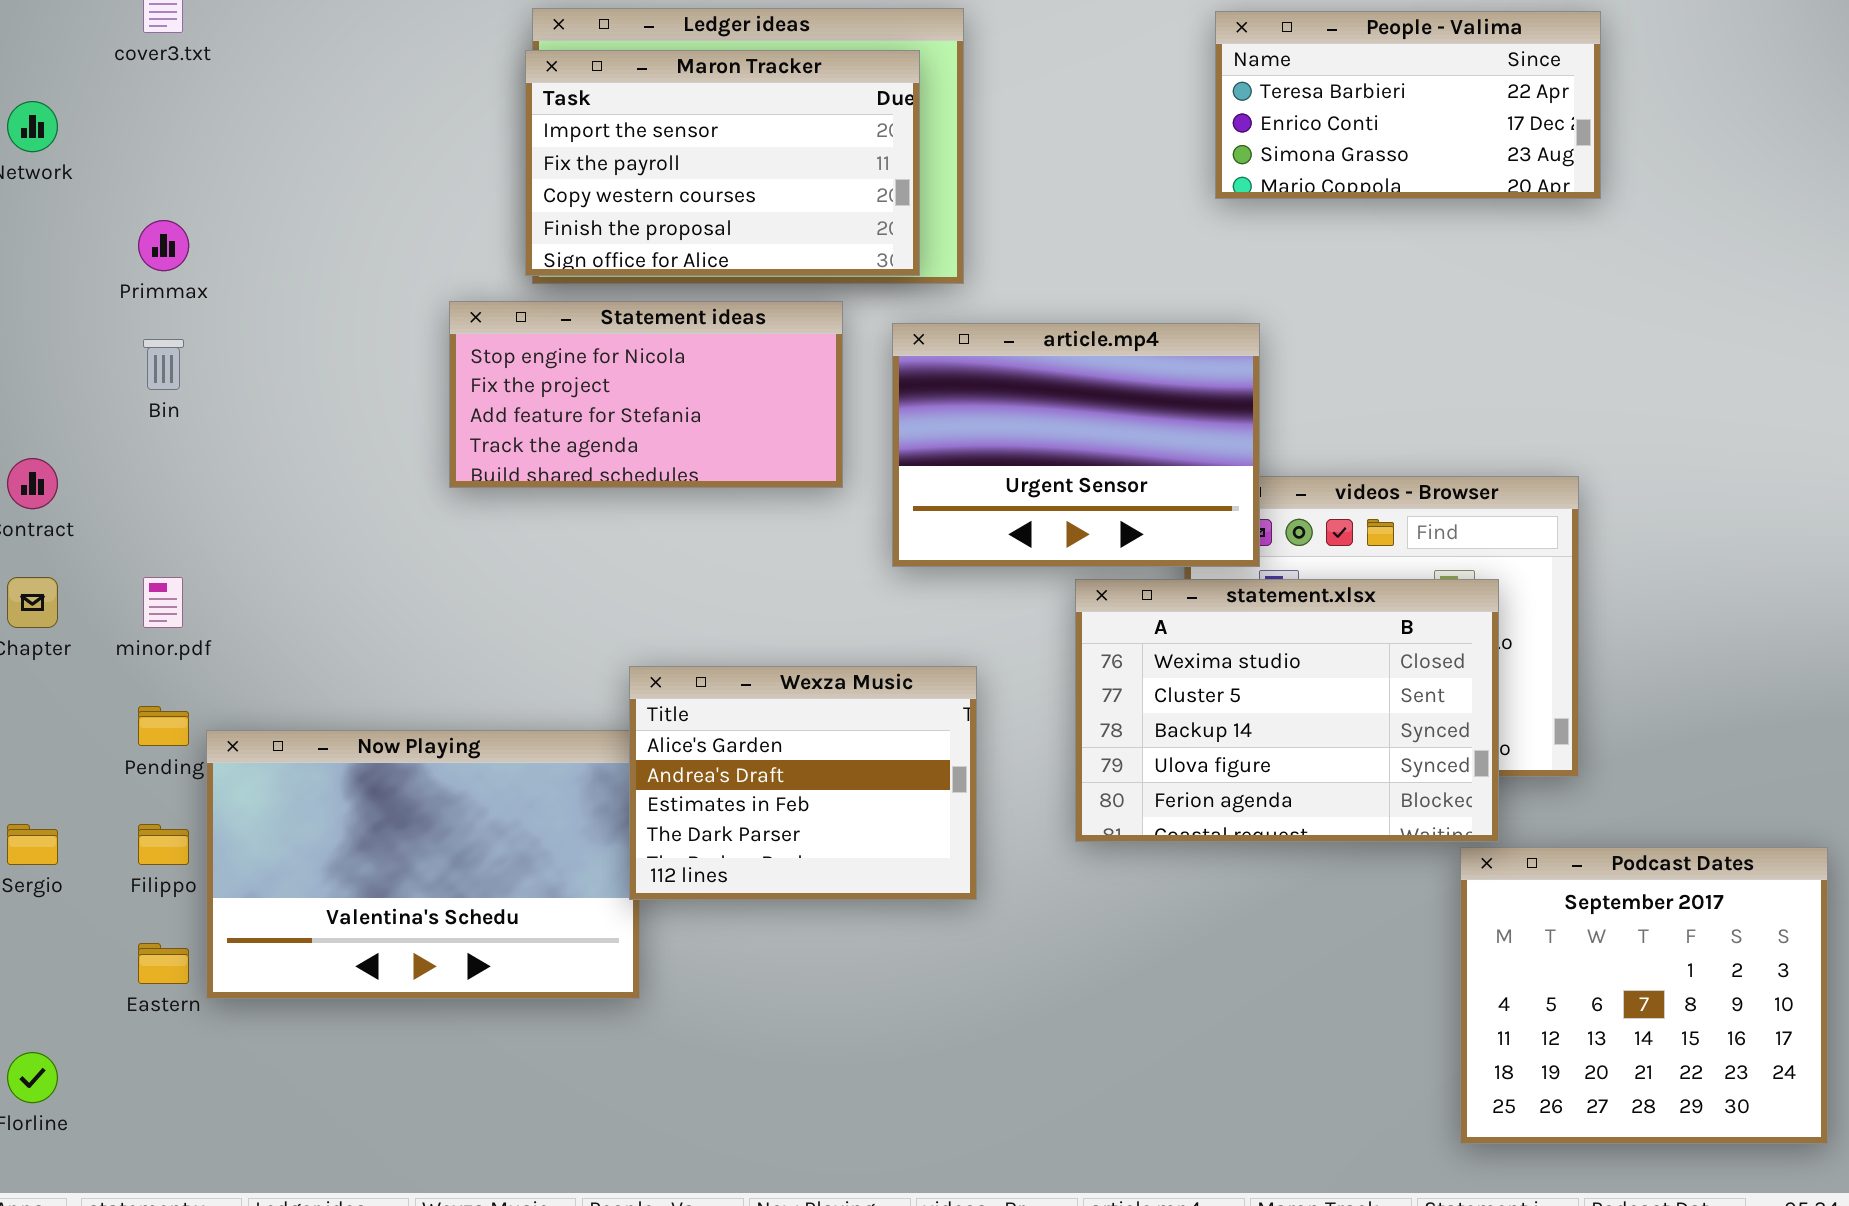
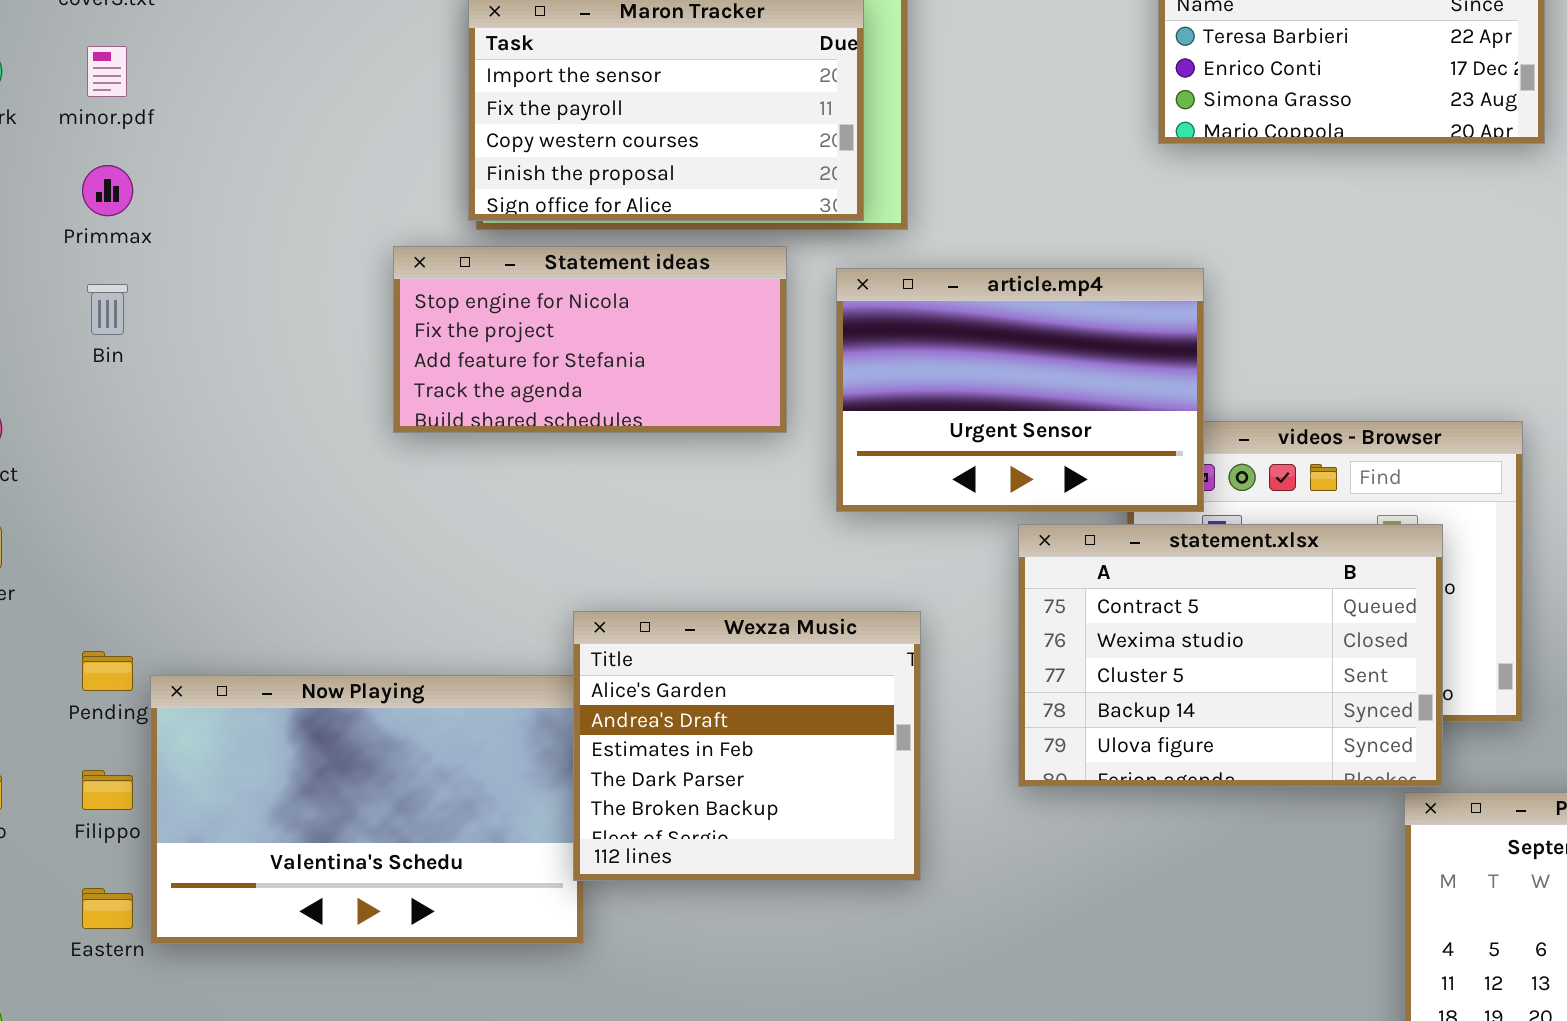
minor.pdf: [143,577,183,628] -> [87,46,127,97], moved
statement.xlsx: [1075,579,1499,842] -> [1018,524,1443,787], scrolled up 1 row
Wexza Music: [629,666,977,900] -> [573,611,921,881], resized

